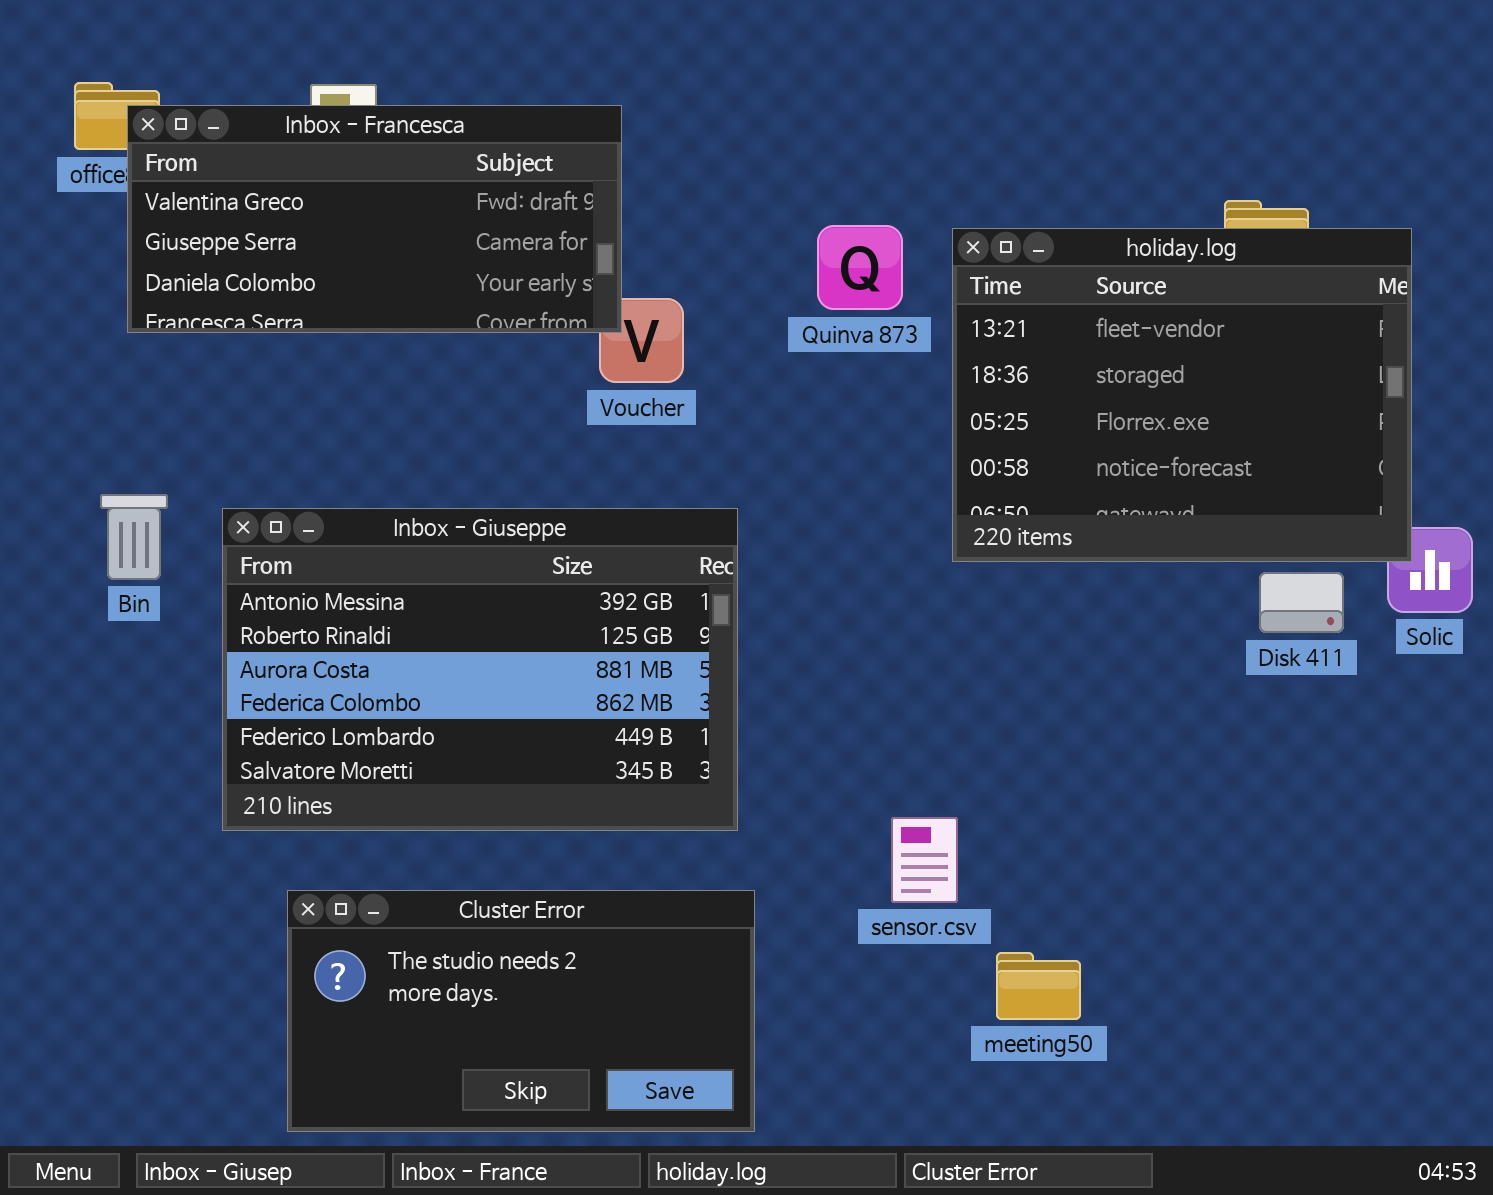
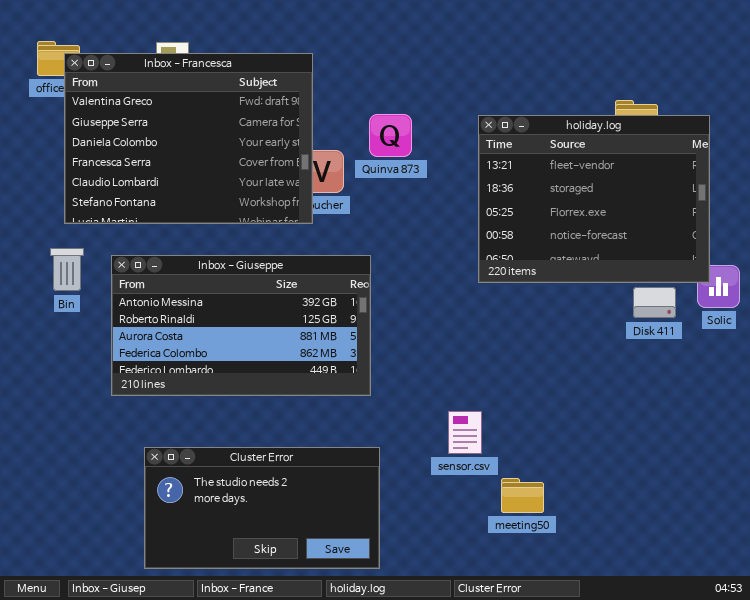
Inbox - Francesca: [127,105,622,333] -> [64,53,313,224], resized
Quinva 873: [817,225,903,310] -> [369,114,412,157], moved
Inbox - Giuseppe: [222,508,738,831] -> [111,255,371,396], resized

